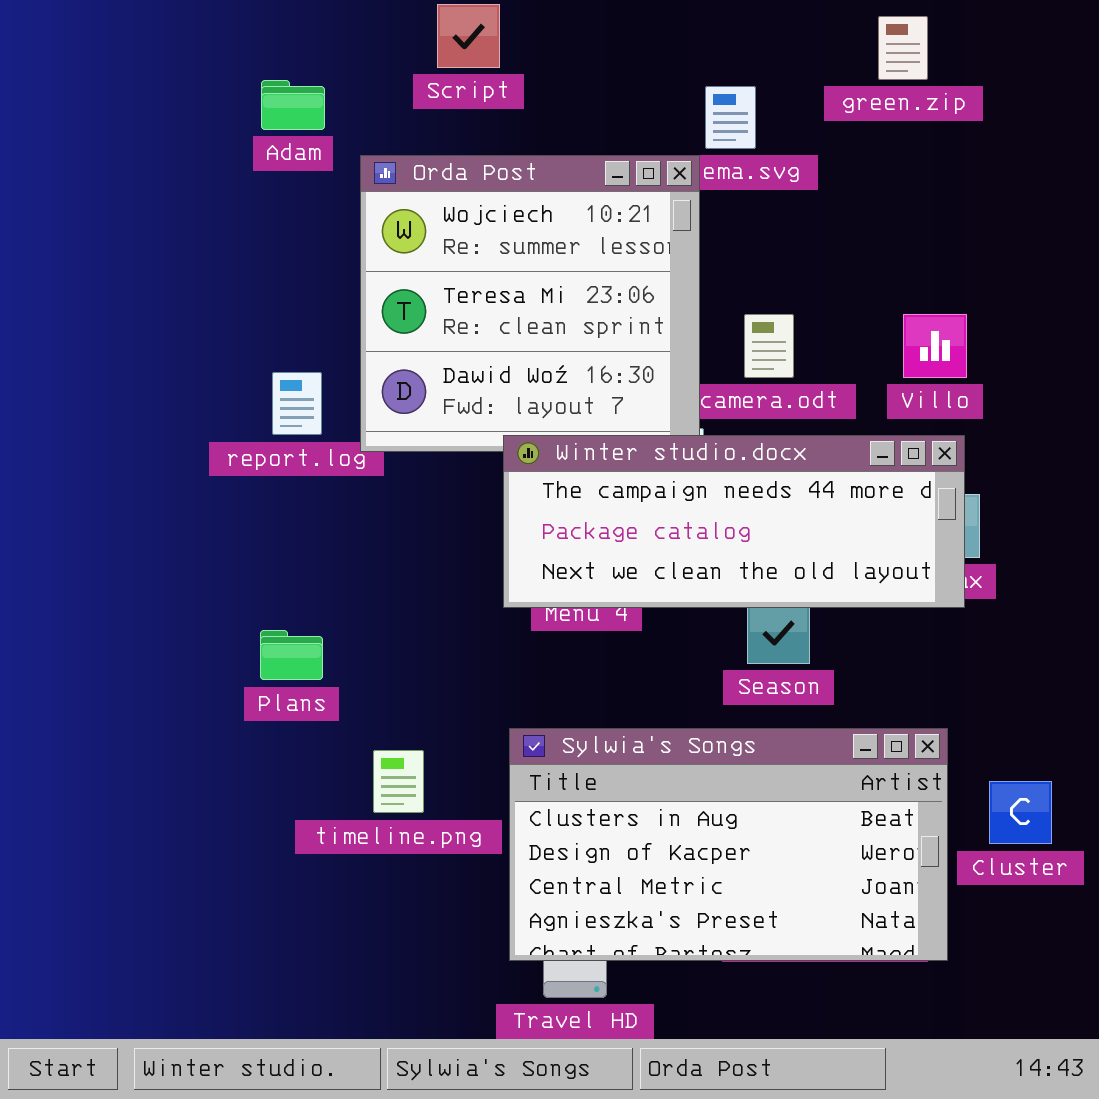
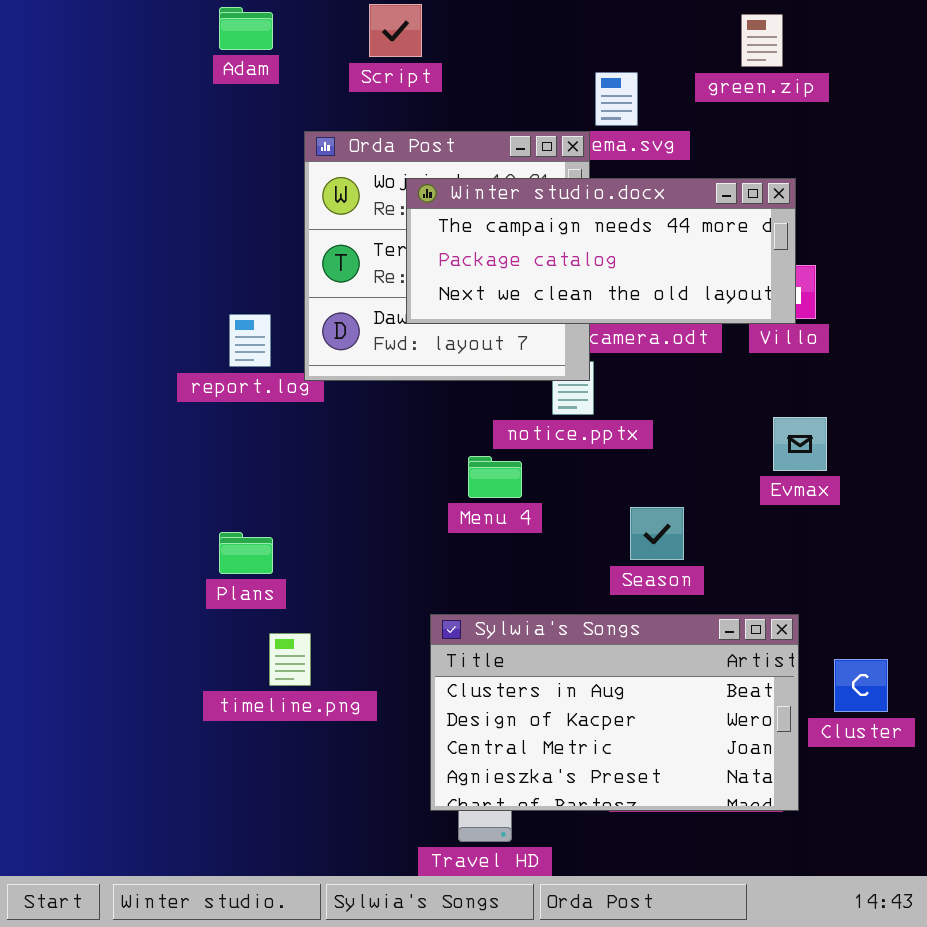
Adam: [261,80,325,130] -> [219,7,273,50], moved
Winter studio.docx: [503,435,965,608] -> [406,178,796,324], moved
timeline.png: [373,750,424,813] -> [269,633,311,686], moved

